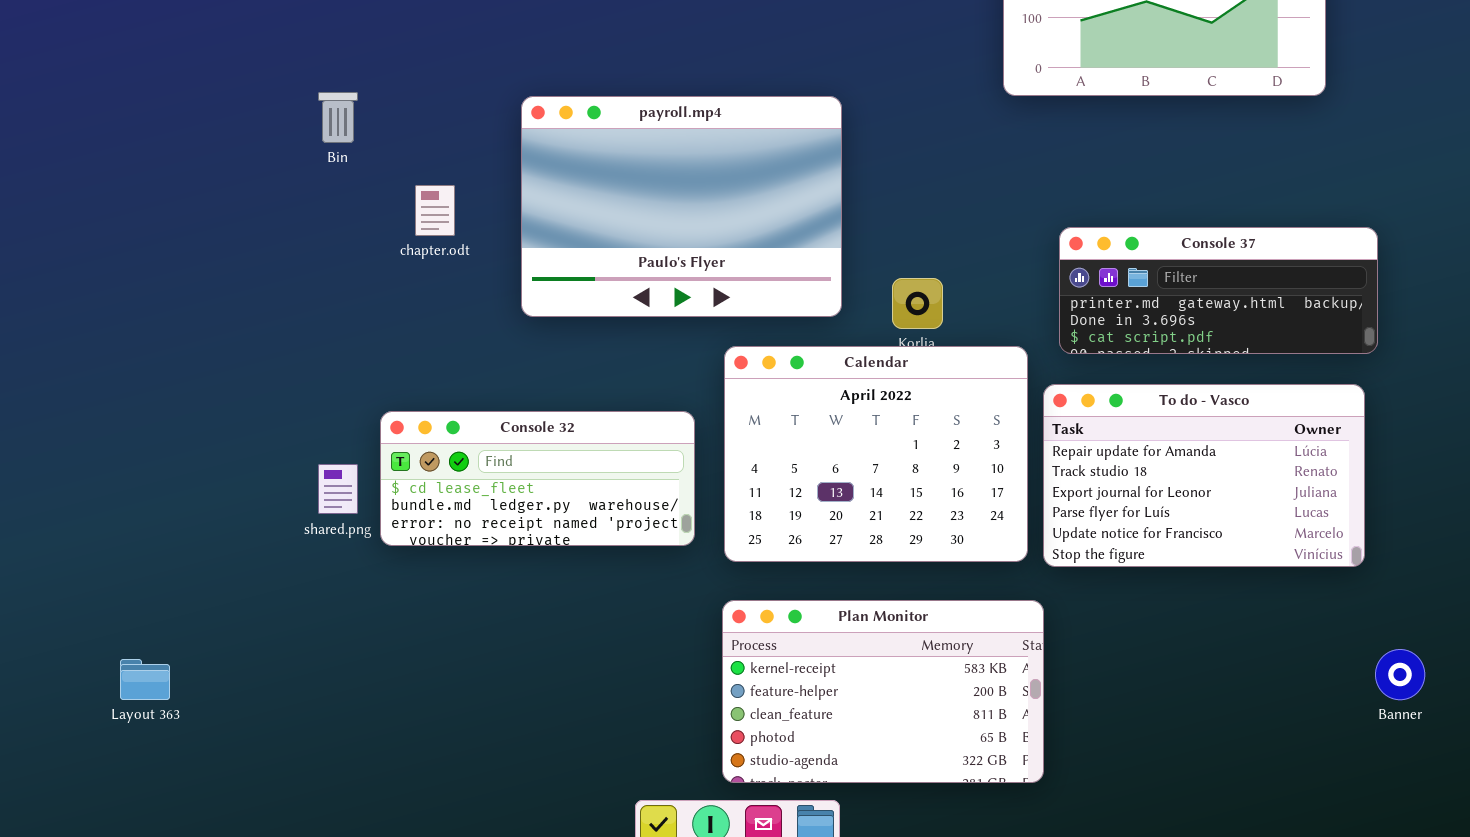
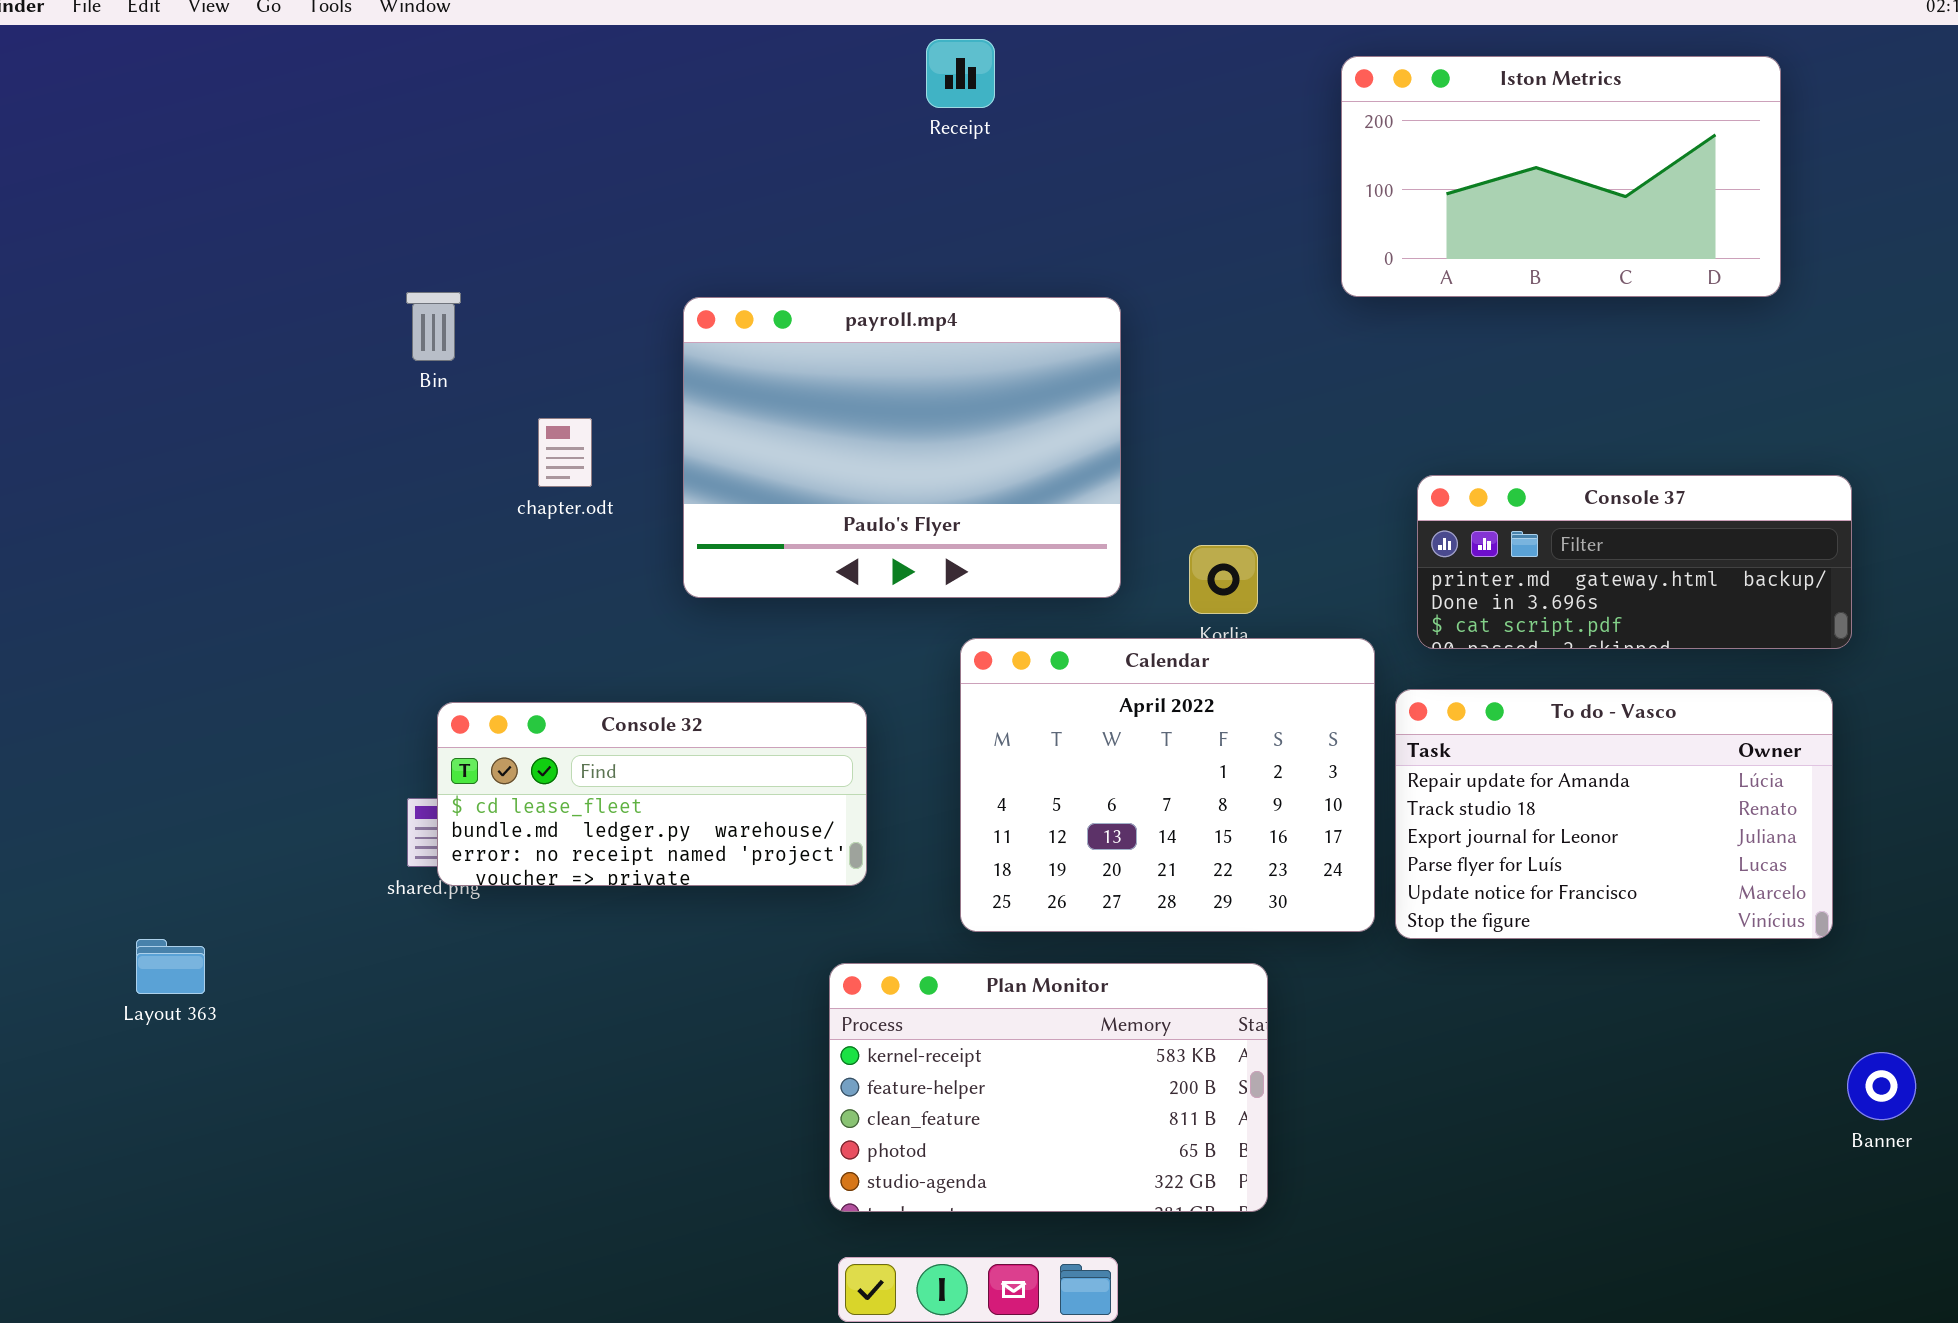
Console 32: [380,411,695,546] -> [437,702,867,886], moved
Plan Monitor: [722,600,1044,783] -> [829,963,1268,1212], moved
Layout 363: [120,659,170,700] -> [136,939,205,994], moved

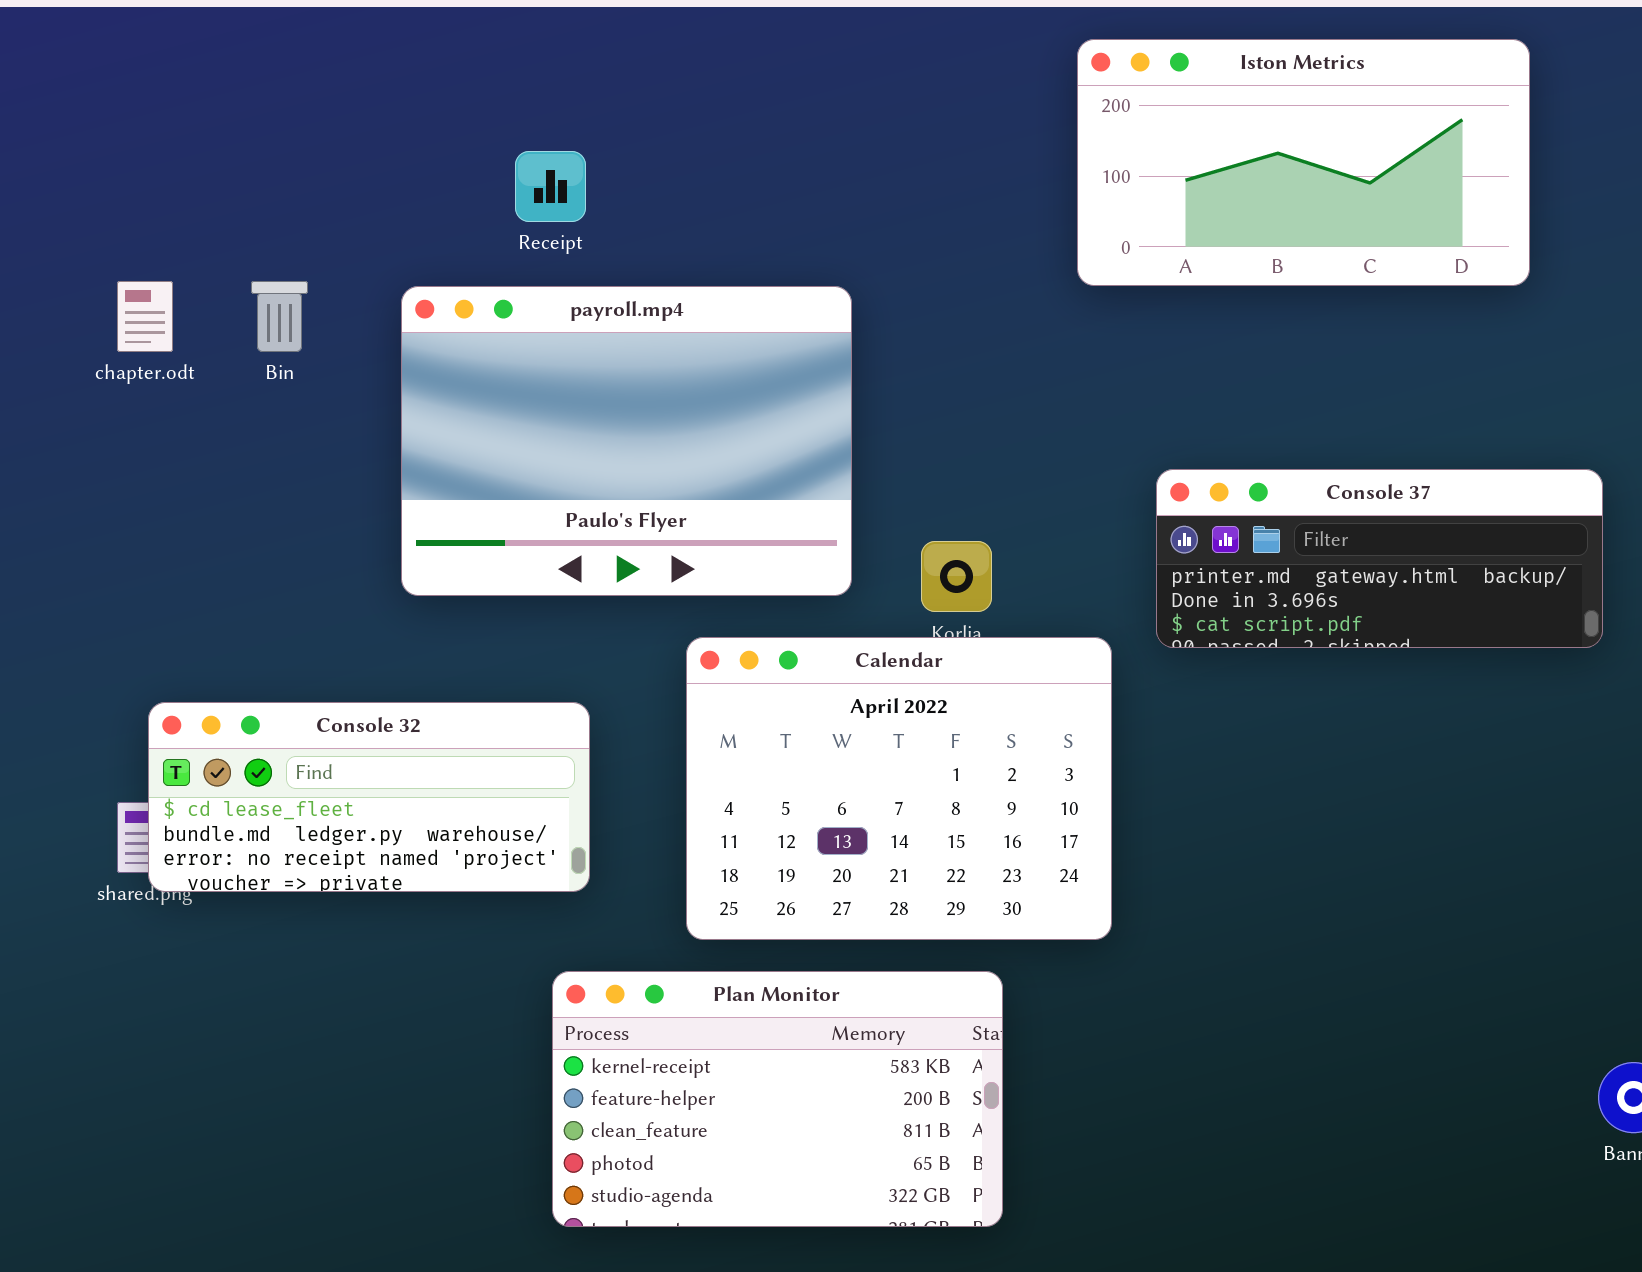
Receipt: [926,39,995,108] -> [515,151,586,222], moved
Bin: [406,292,461,361] -> [251,281,308,352], moved
chapter.odt: [538,418,592,487] -> [117,281,173,352], moved
To do - Vasco: [1395,689,1833,939] -> none, closed

